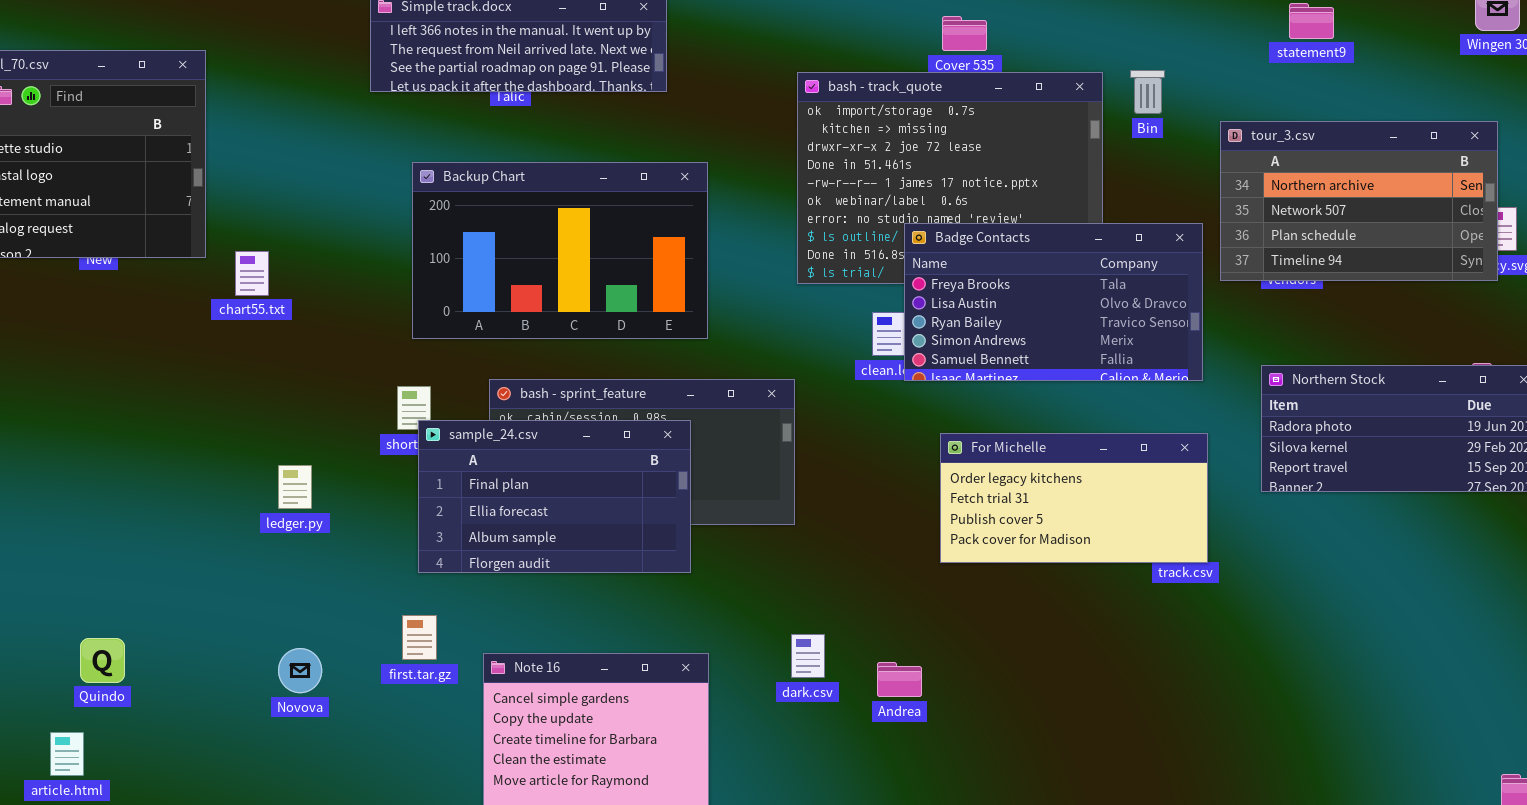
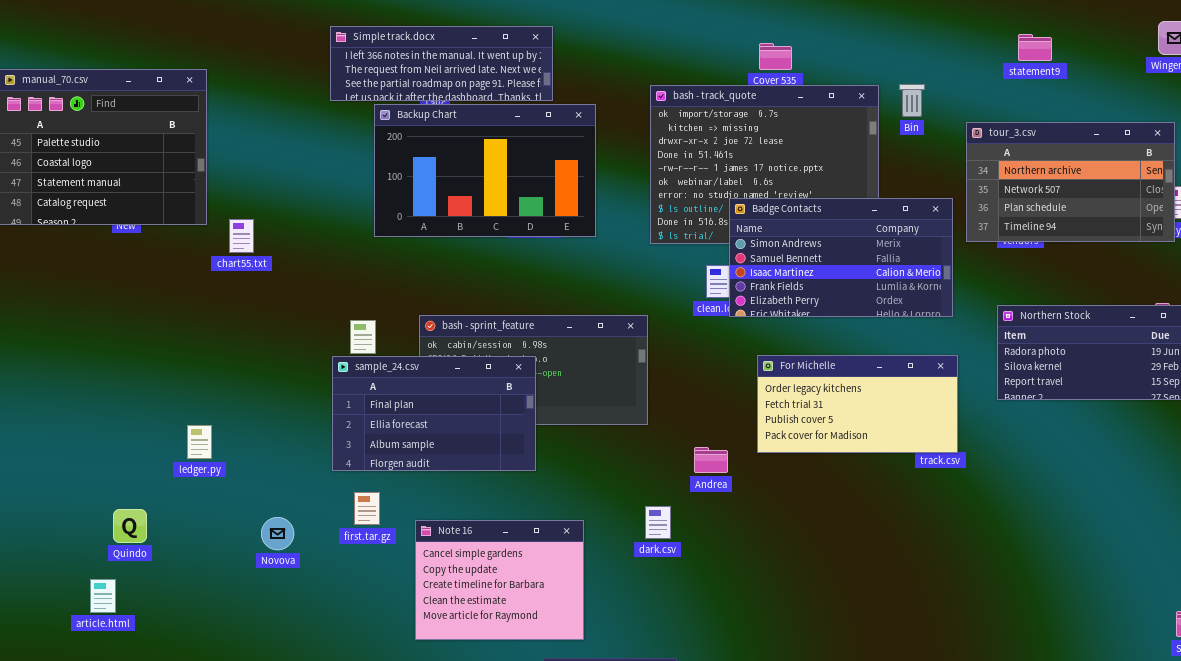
Backup Chart: [412,162,708,339] -> [374,104,596,237], moved
Badge Contacts: [904,223,1203,381] -> [729,198,953,317], scrolled down 3 rows
sample_24.csv: [418,420,691,573] -> [332,356,536,471], moved
ledger.py: [278,465,312,509] -> [187,425,212,459], moved
Andrea: [877,662,922,697] -> [694,447,728,473], moved

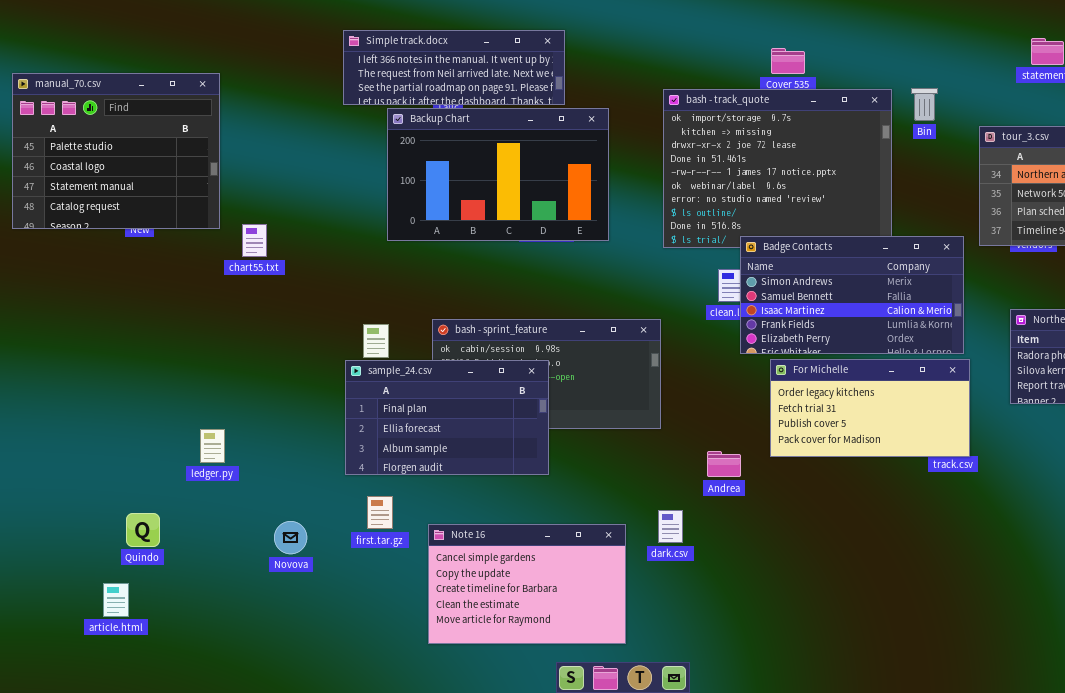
Badge Contacts: [729,198,953,317] -> [740,236,964,354], moved
Note 16: [415,520,584,640] -> [428,524,626,644], resized

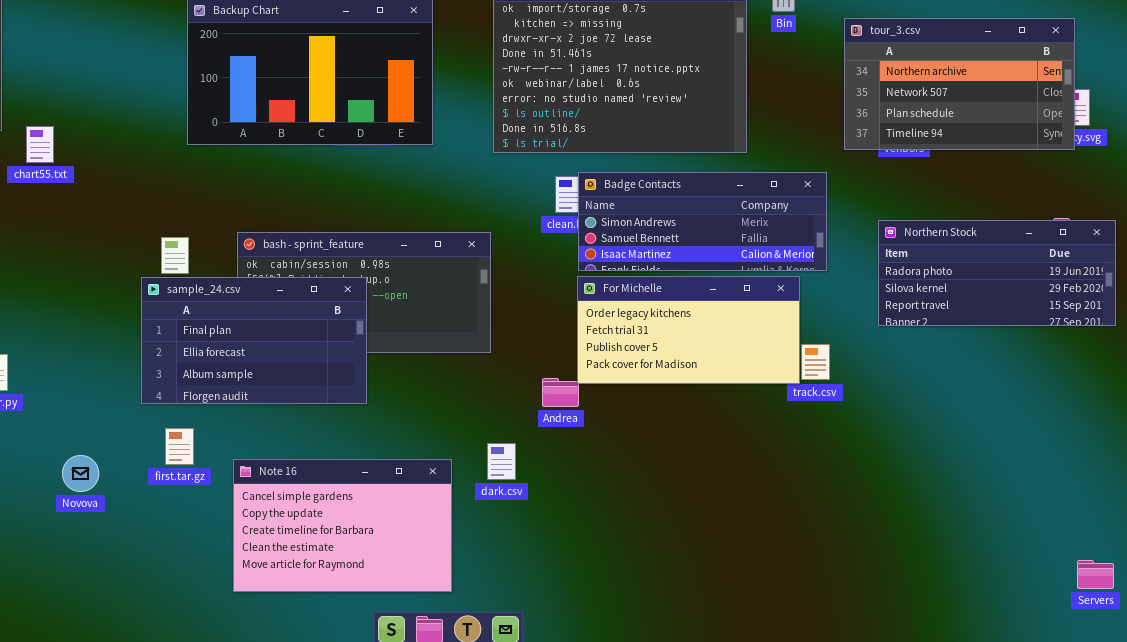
Badge Contacts: [740,236,964,354] -> [578,172,827,271], resized
For Michelle: [770,359,970,457] -> [577,276,800,384], moved

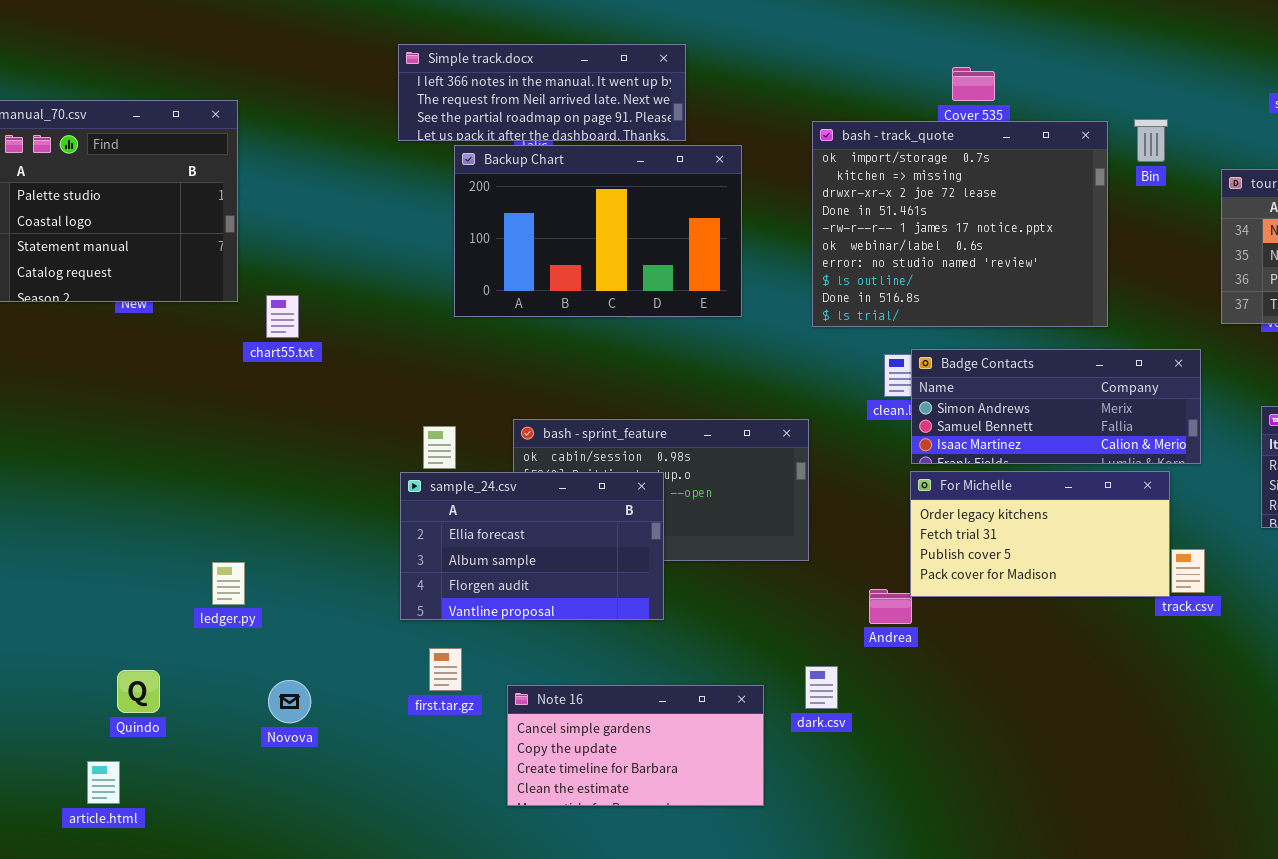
sample_24.csv: [141,277,367,404] -> [400,472,664,620], scrolled down 1 row
Novova: [62,455,99,492] -> [268,680,311,723], moved
Note 16: [233,459,452,592] -> [507,685,764,806], resized

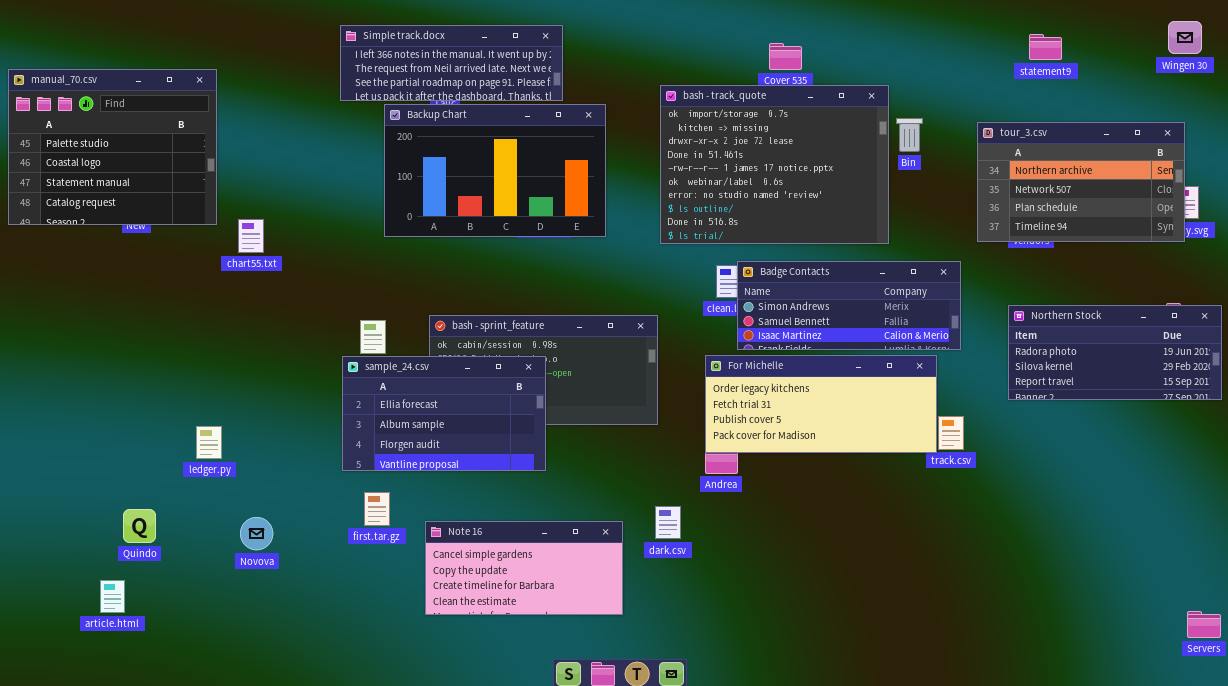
Bin: [1134,119,1168,162] -> [896,118,923,152], moved
For Michelle: [910,471,1170,597] -> [705,355,937,453], resized

